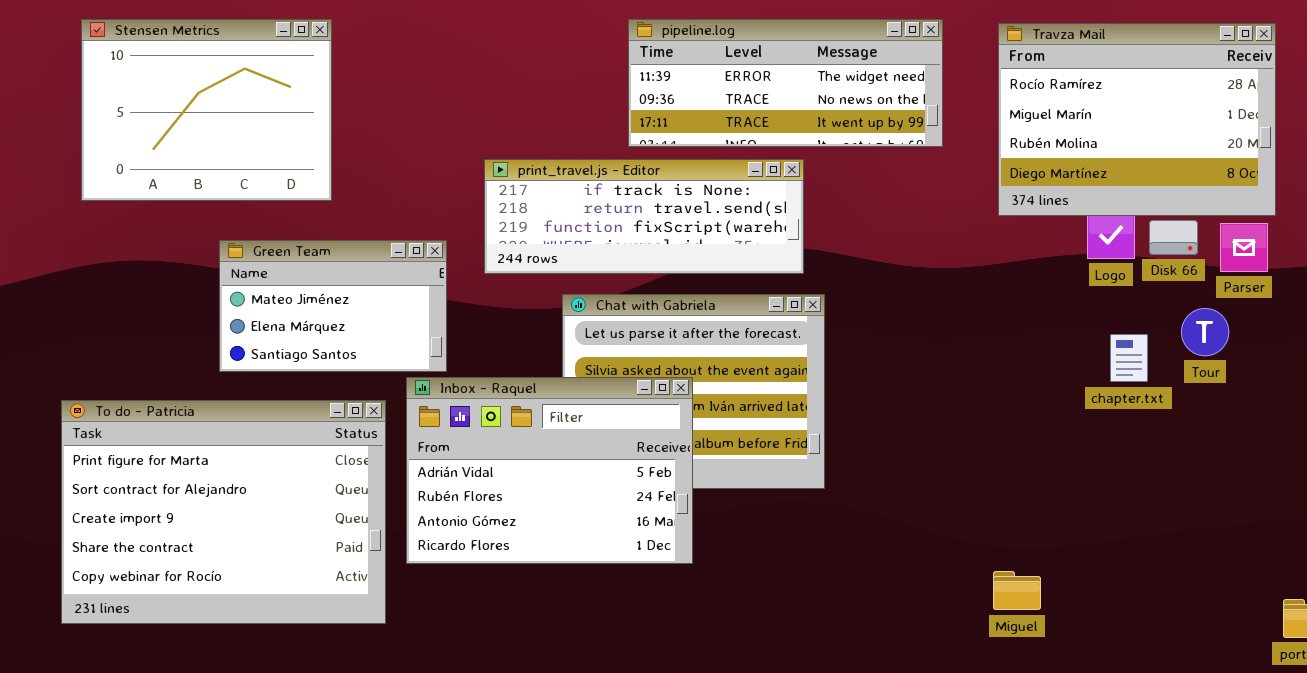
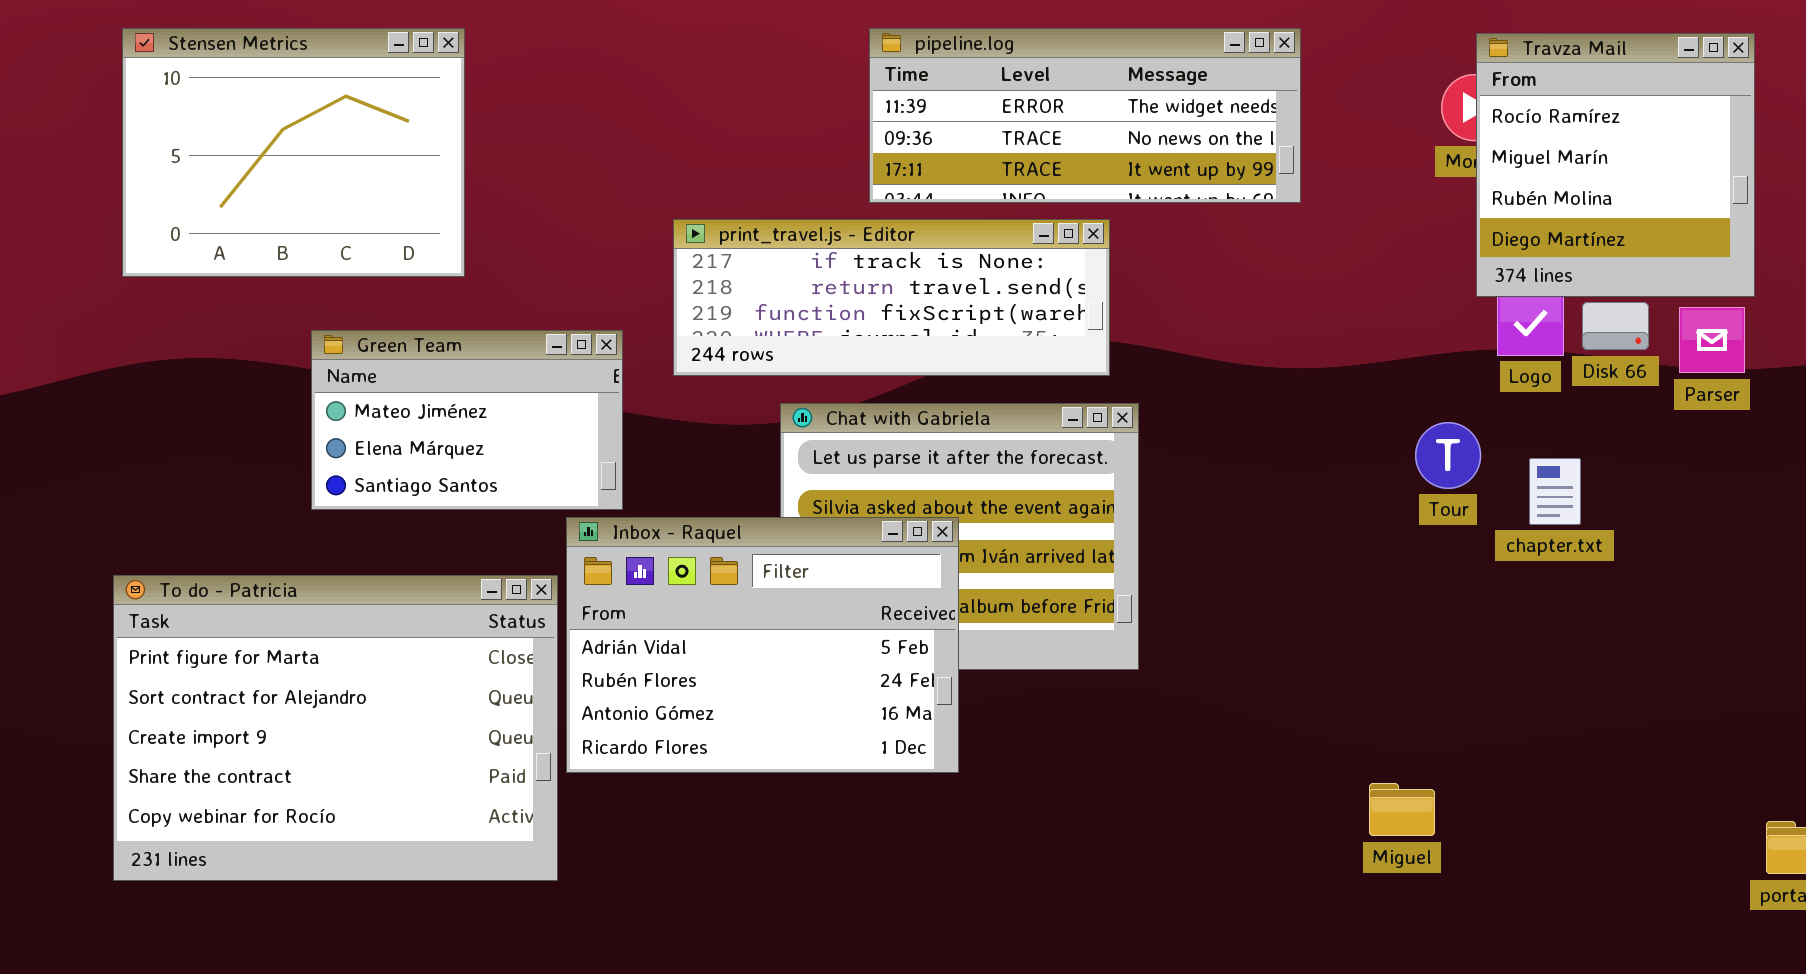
Travza Mail: [998,23,1276,216] -> [1476,33,1755,297], resized
Tour: [1181,308,1229,356] -> [1415,422,1481,489], moved
To do - Patricia: [61,400,386,624] -> [113,575,558,881], moved

